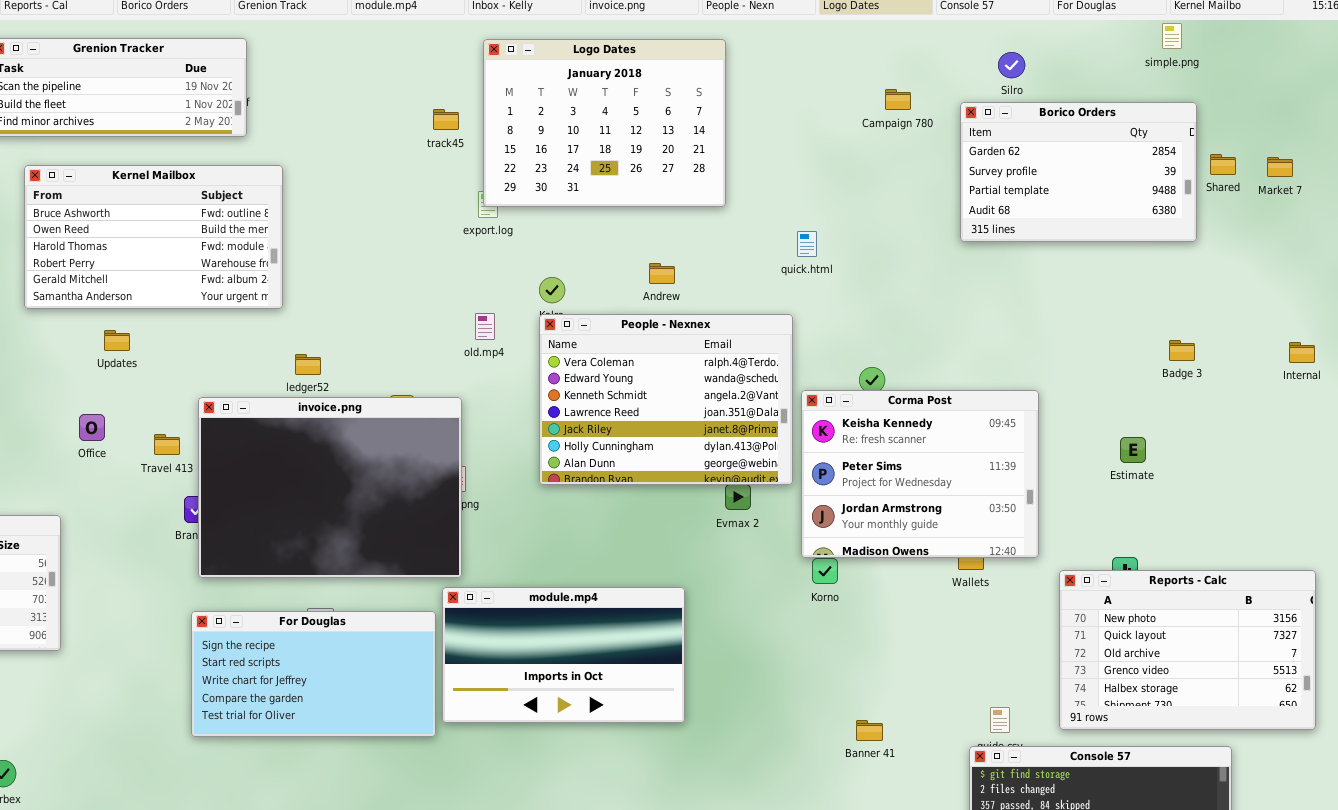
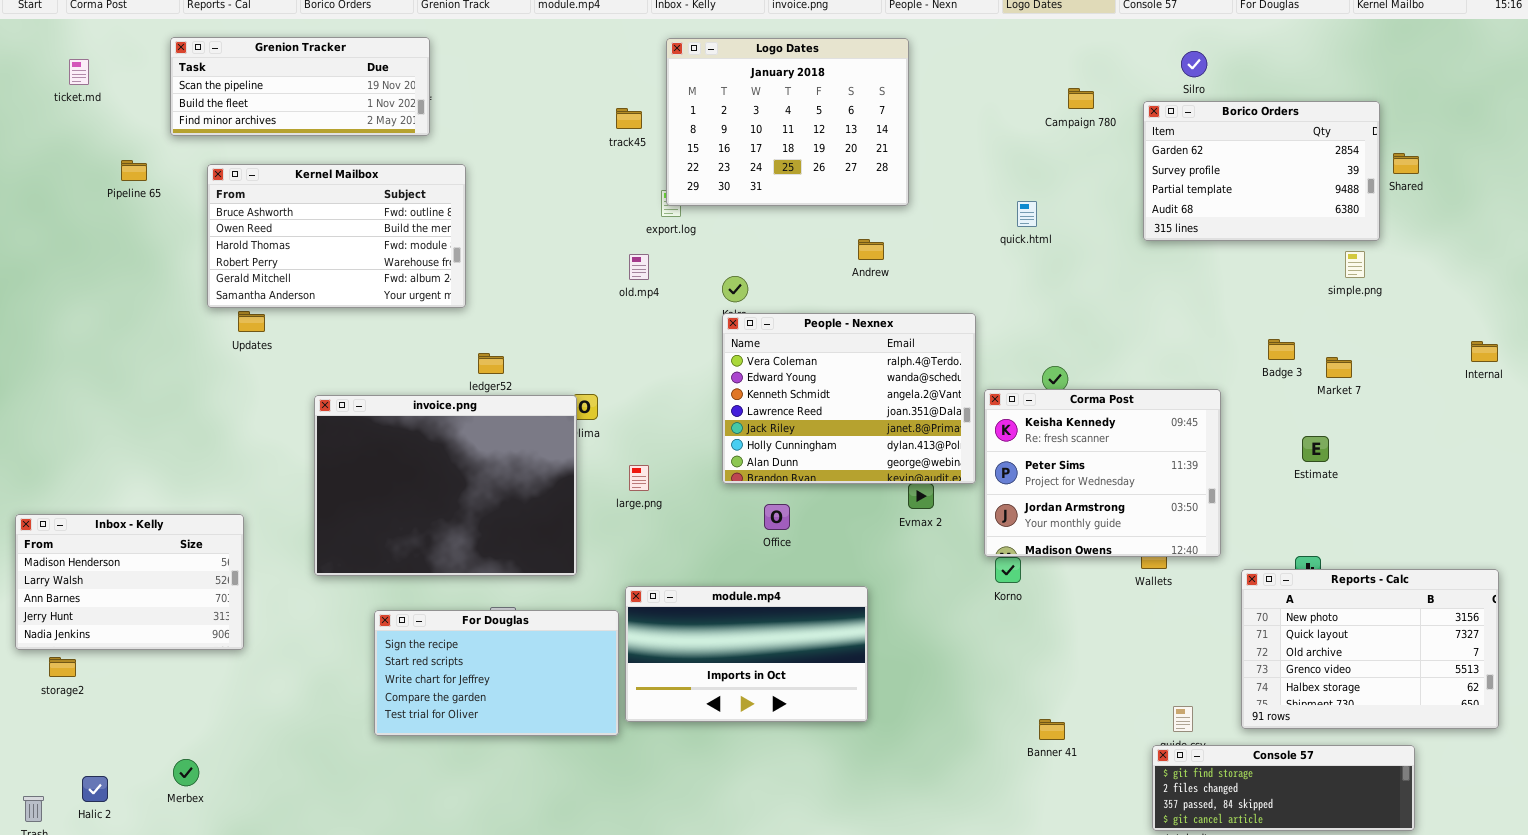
simple.png: [1162,23,1182,49] -> [1345,251,1365,278], moved
Market 7: [1267,157,1293,177] -> [1326,357,1352,378], moved
quick.html: [797,231,817,257] -> [1017,201,1037,227], moved
Andrew: [649,263,675,284] -> [858,239,884,260], moved
old.mp4: [475,313,495,340] -> [629,254,649,280], moved
Updates: [104,330,130,351] -> [238,311,265,332], moved
Badge 3: [1169,340,1195,361] -> [1268,339,1295,360], moved
invoice.png: [198,397,462,578] -> [314,395,577,576], moved
Office: [79,414,105,441] -> [764,504,790,530], moved

